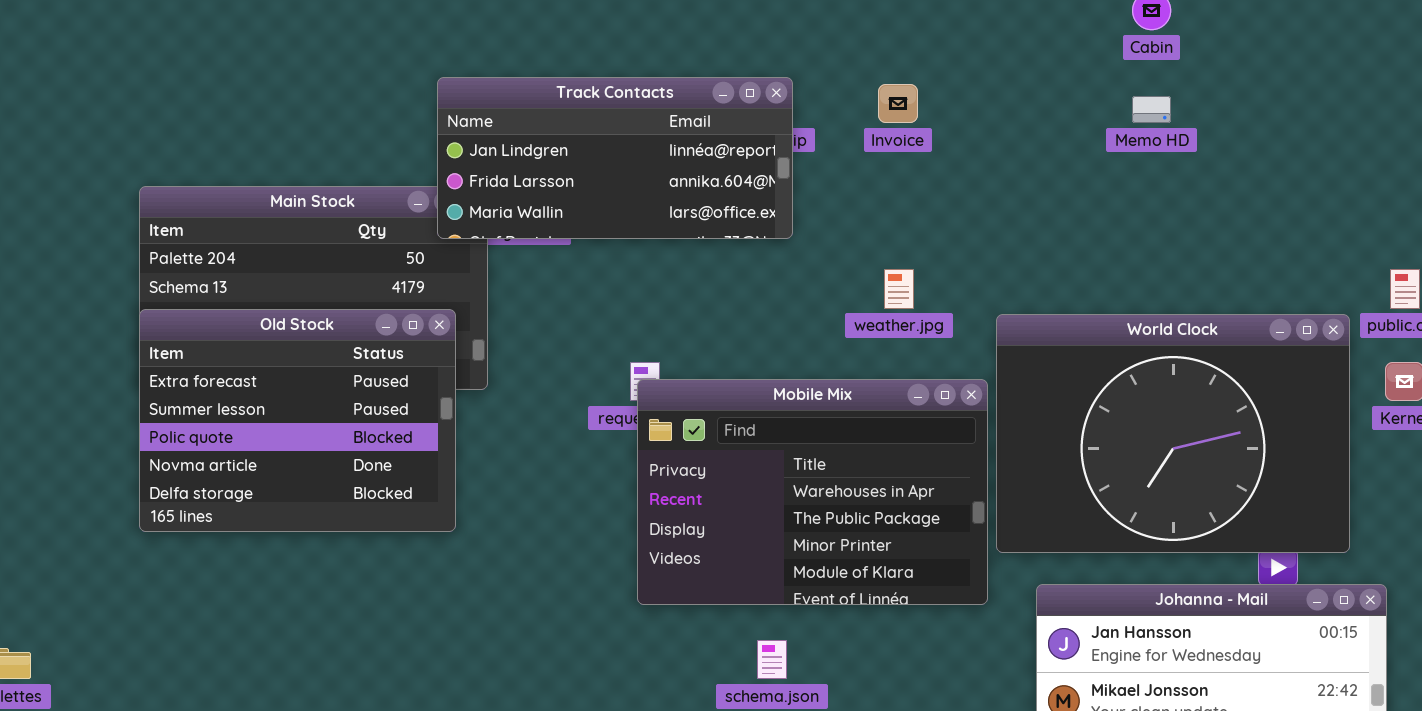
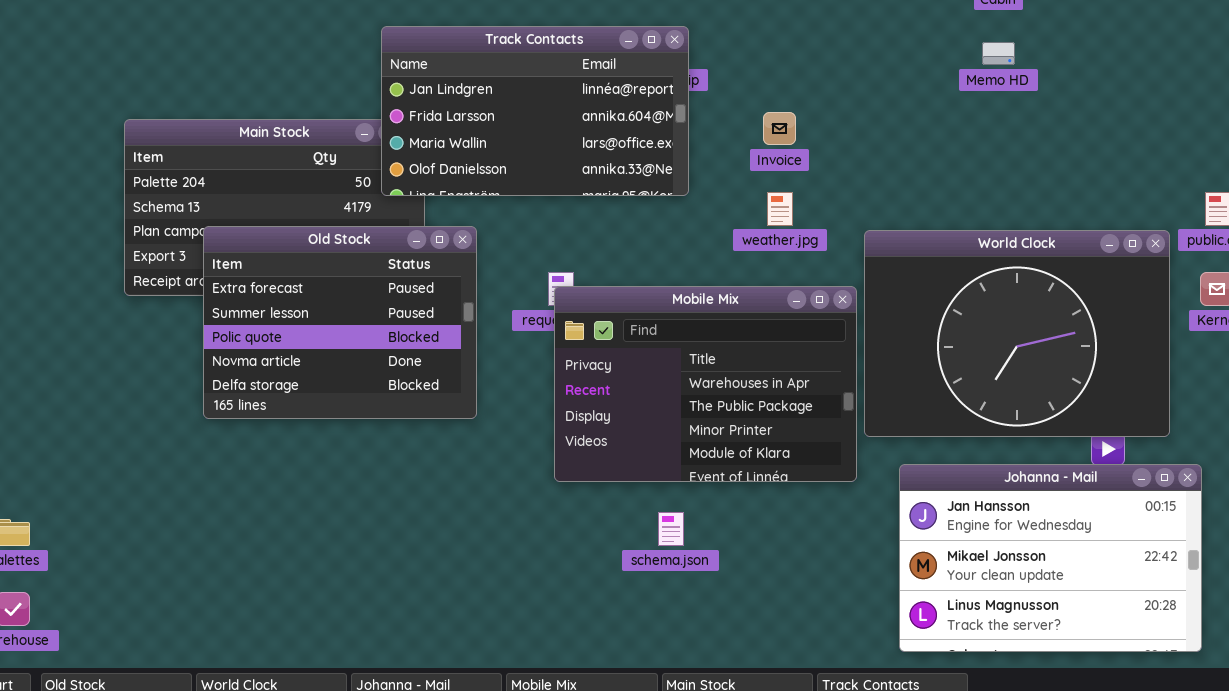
Track Contacts: [437,77,793,239] -> [381,26,689,196], resized
Invoice: [878,84,918,123] -> [763,112,796,145], moved
Old Stock: [139,309,456,532] -> [203,226,477,419], moved

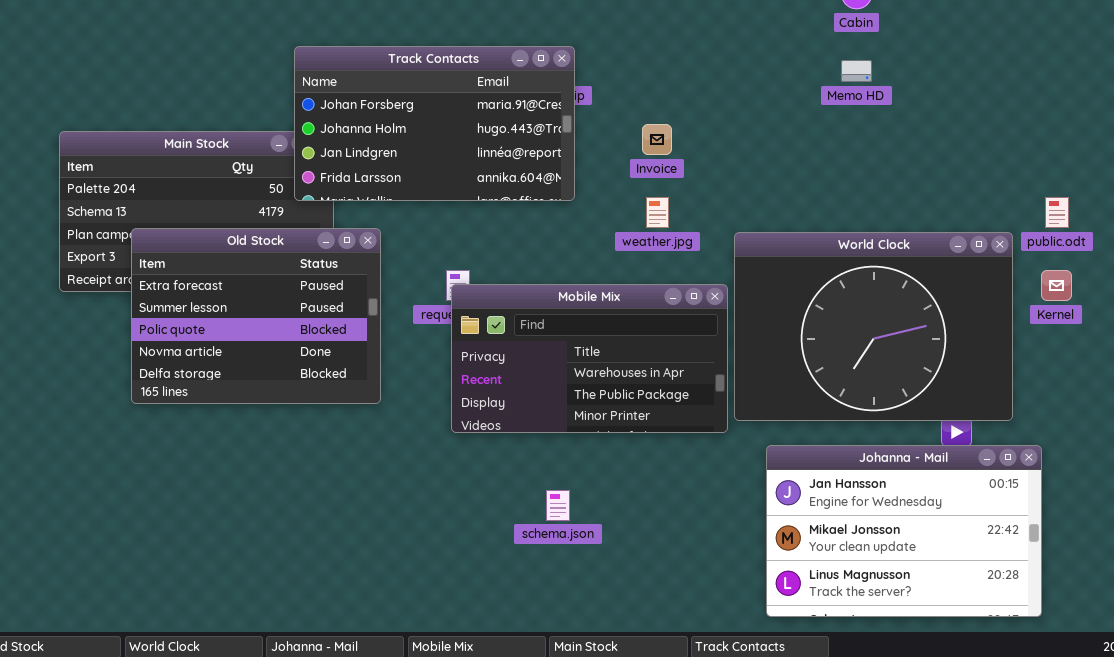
Track Contacts: [381,26,689,196] -> [294,46,575,201], scrolled up 2 rows
Mobile Mix: [554,286,857,482] -> [451,284,728,433], resized

